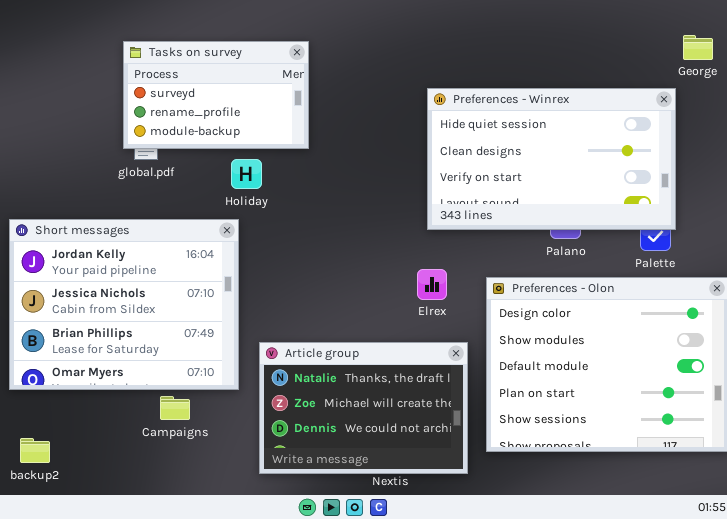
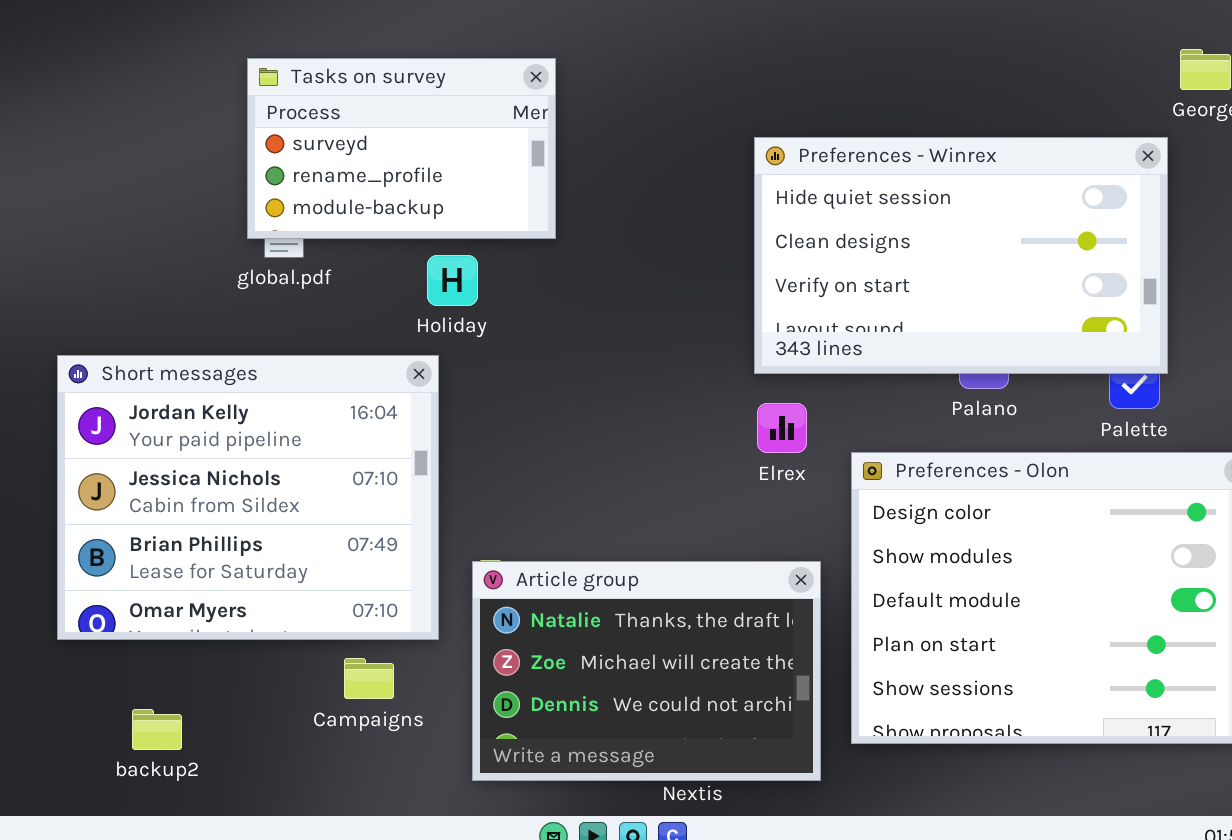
Elrex: [417,269,447,300] -> [757,403,807,453], moved
Campaigns: [160,396,190,420] -> [344,658,394,699], moved
backup2: [20,438,50,463] -> [132,709,182,750], moved

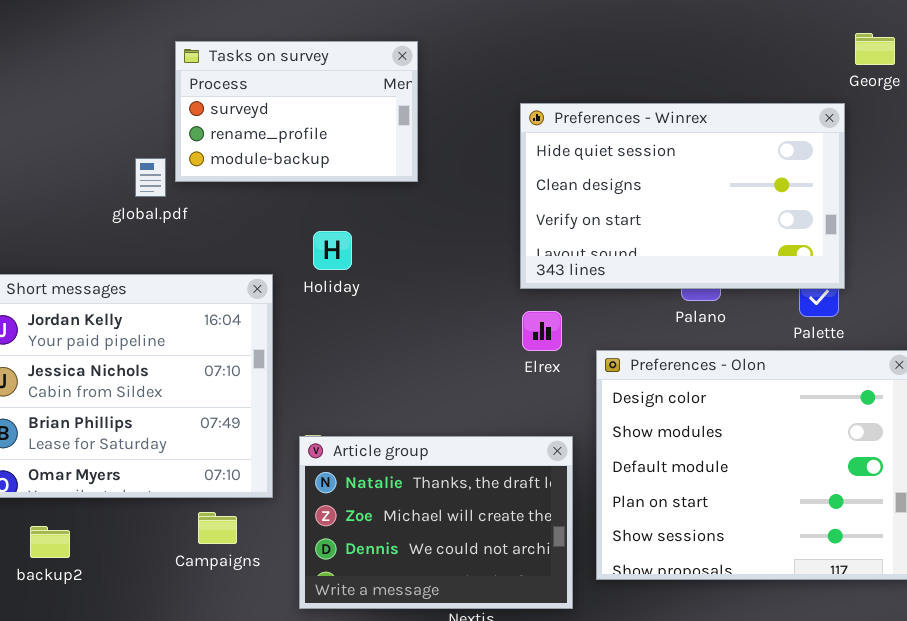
Tasks on survey: [247,58,556,239] -> [175,41,418,182], moved
Holiday: [427,255,478,306] -> [313,231,352,270], moved
backup2: [132,709,182,750] -> [30,526,70,558], moved

